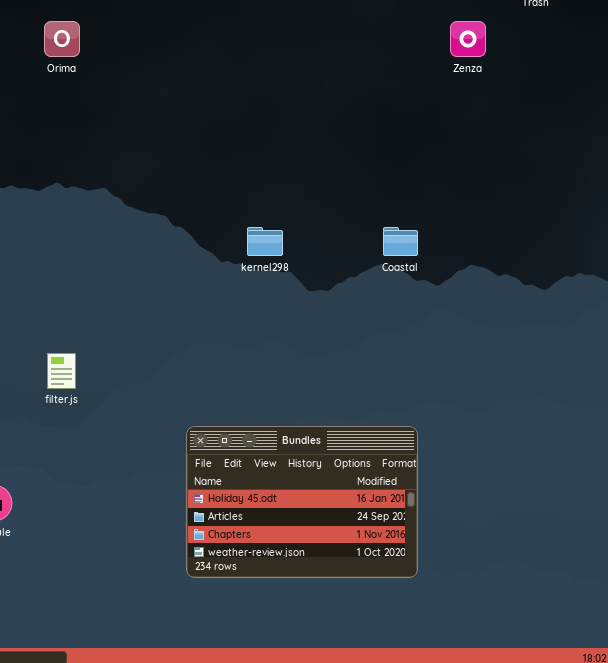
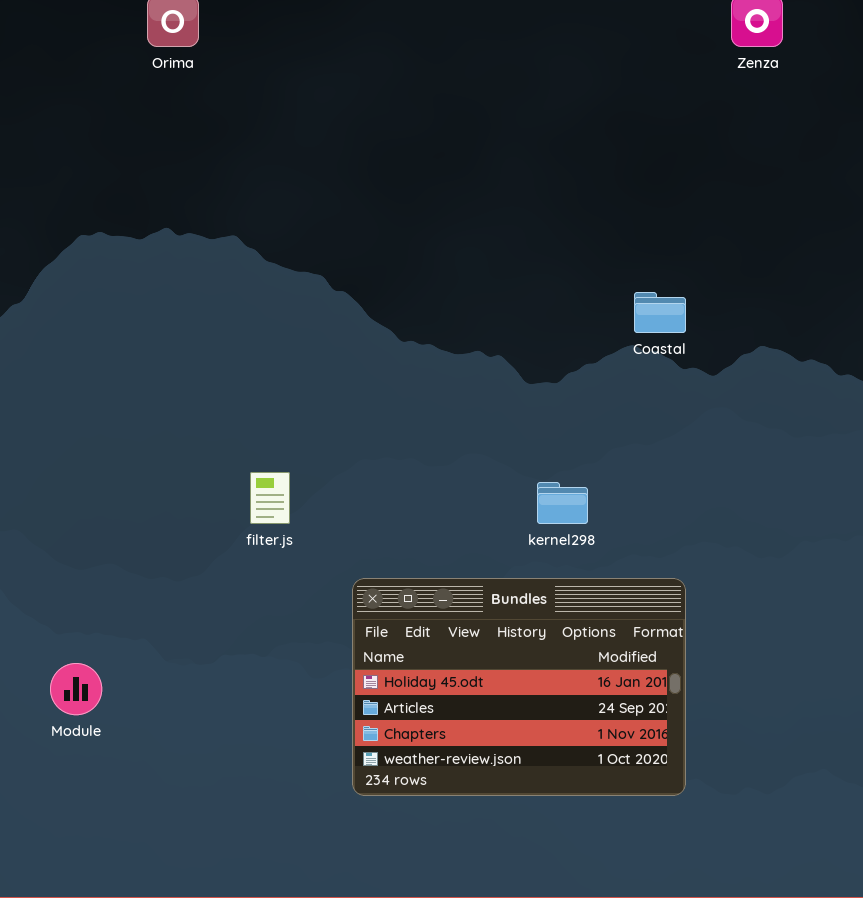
kernel298: [247,227,283,256] -> [537,482,588,524], moved
filter.js: [47,353,76,389] -> [250,472,290,524], moved

